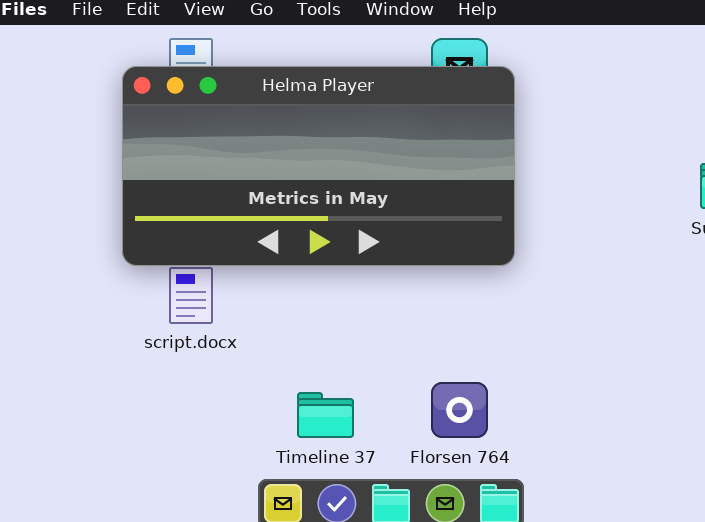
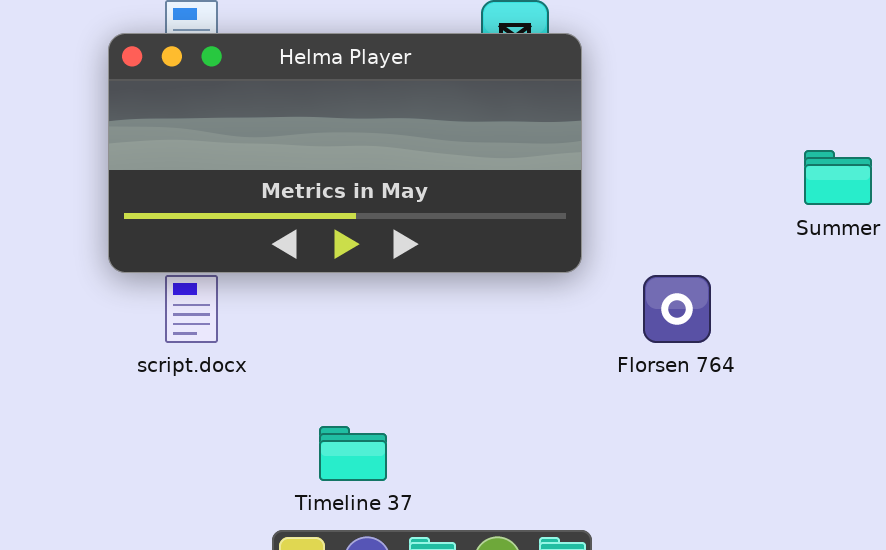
Florsen 764: [431,382,488,438] -> [643,275,711,343], moved

